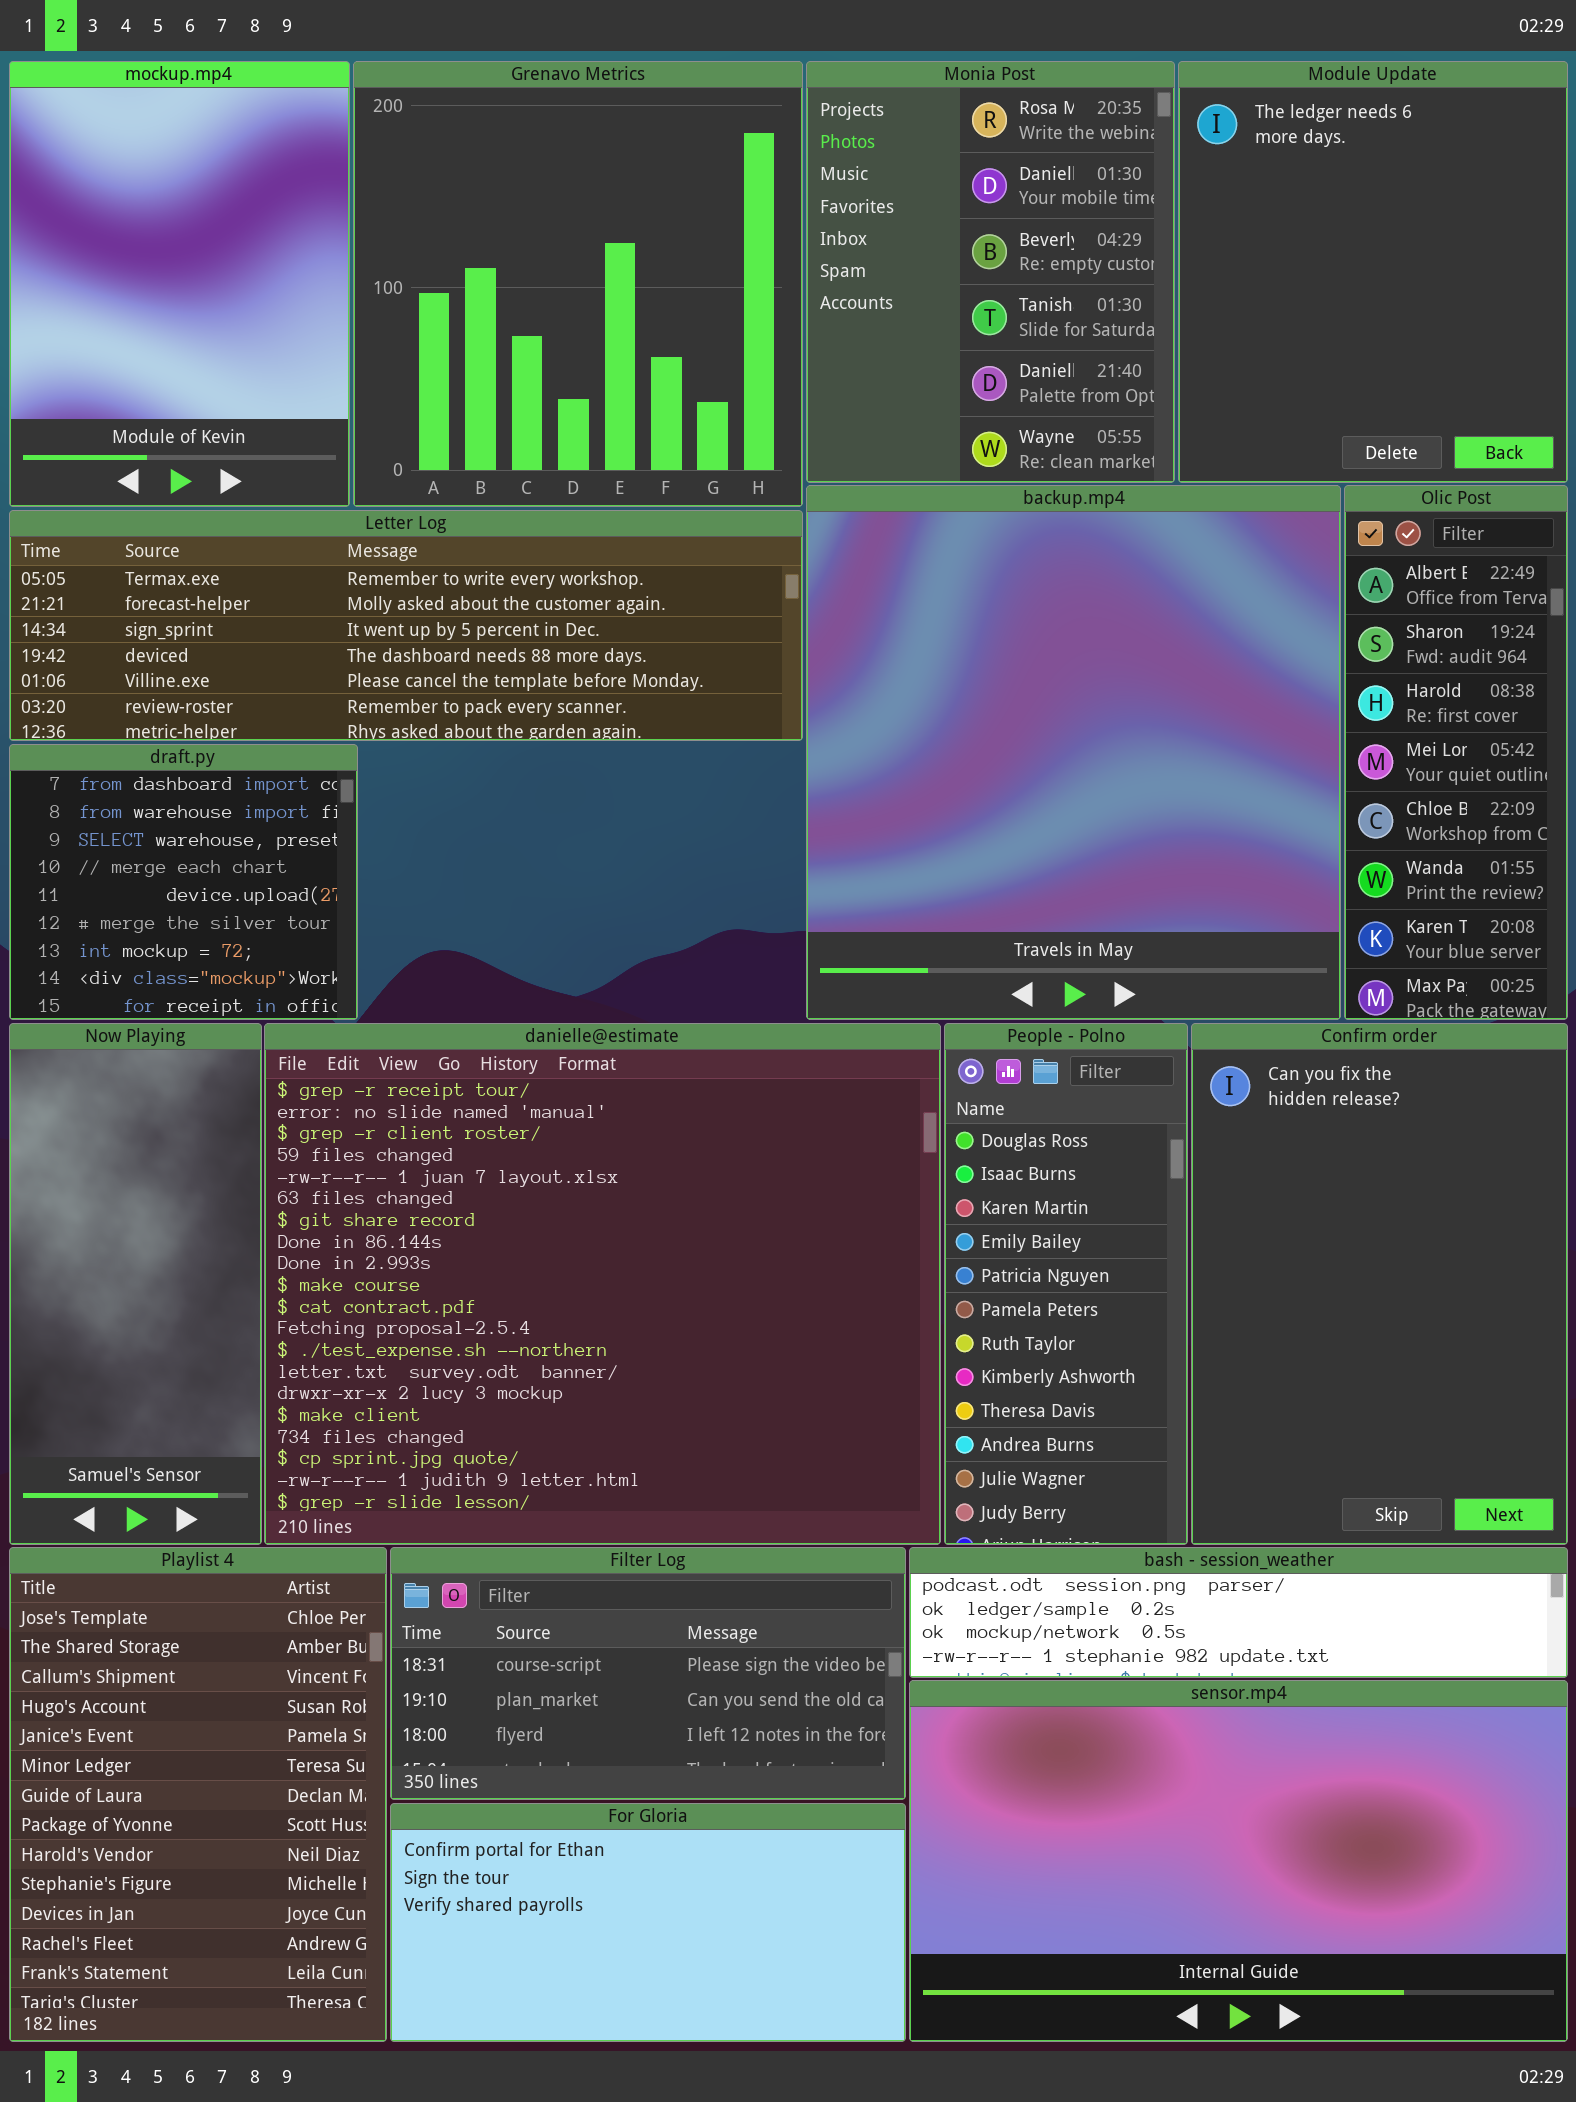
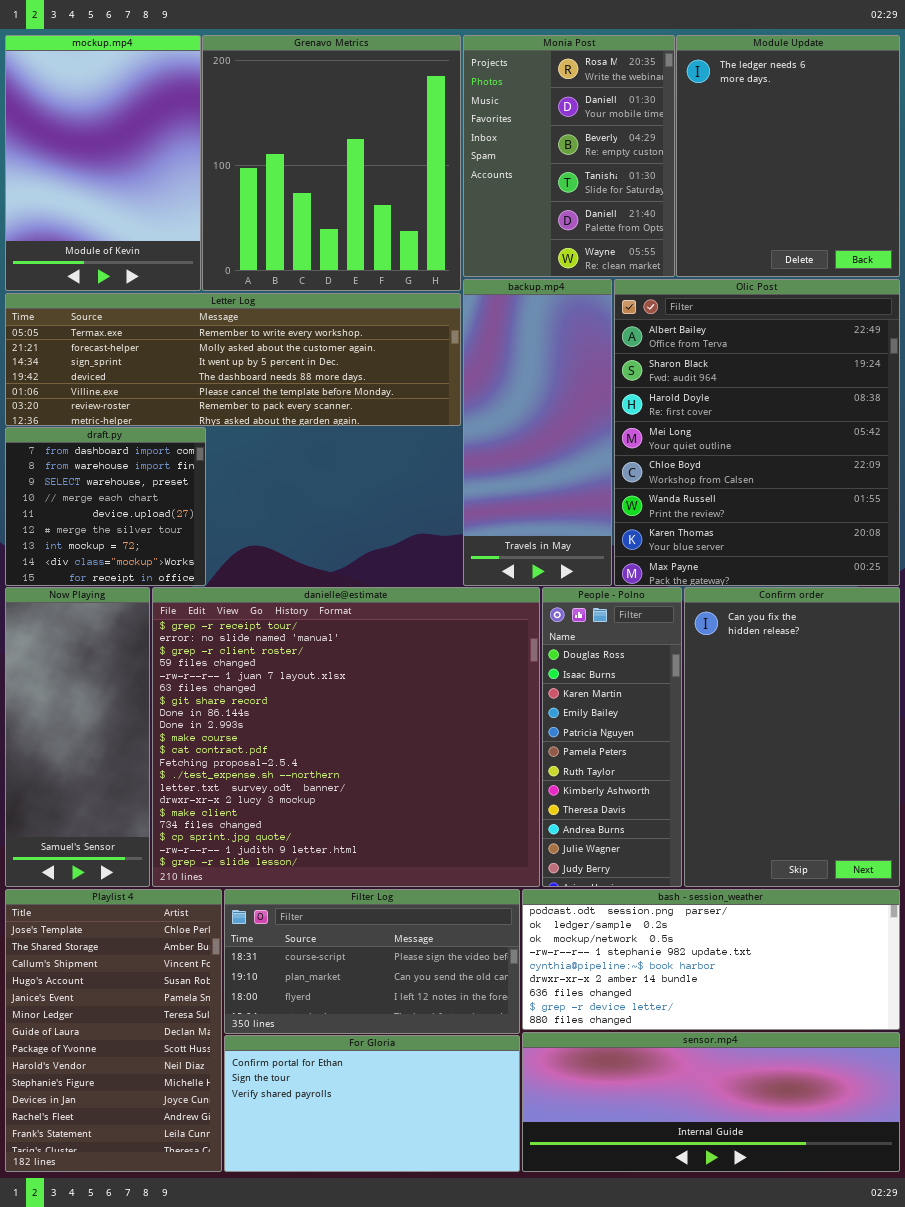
backup.mp4: [806,485,1341,1020] -> [463,279,612,586], resized
Olic Post: [1344,485,1568,1020] -> [614,279,900,586], resized
bash - session_weather: [909,1547,1568,1678] -> [522,889,900,1030], resized
sensor.mp4: [909,1680,1568,2042] -> [522,1032,900,1172], resized

